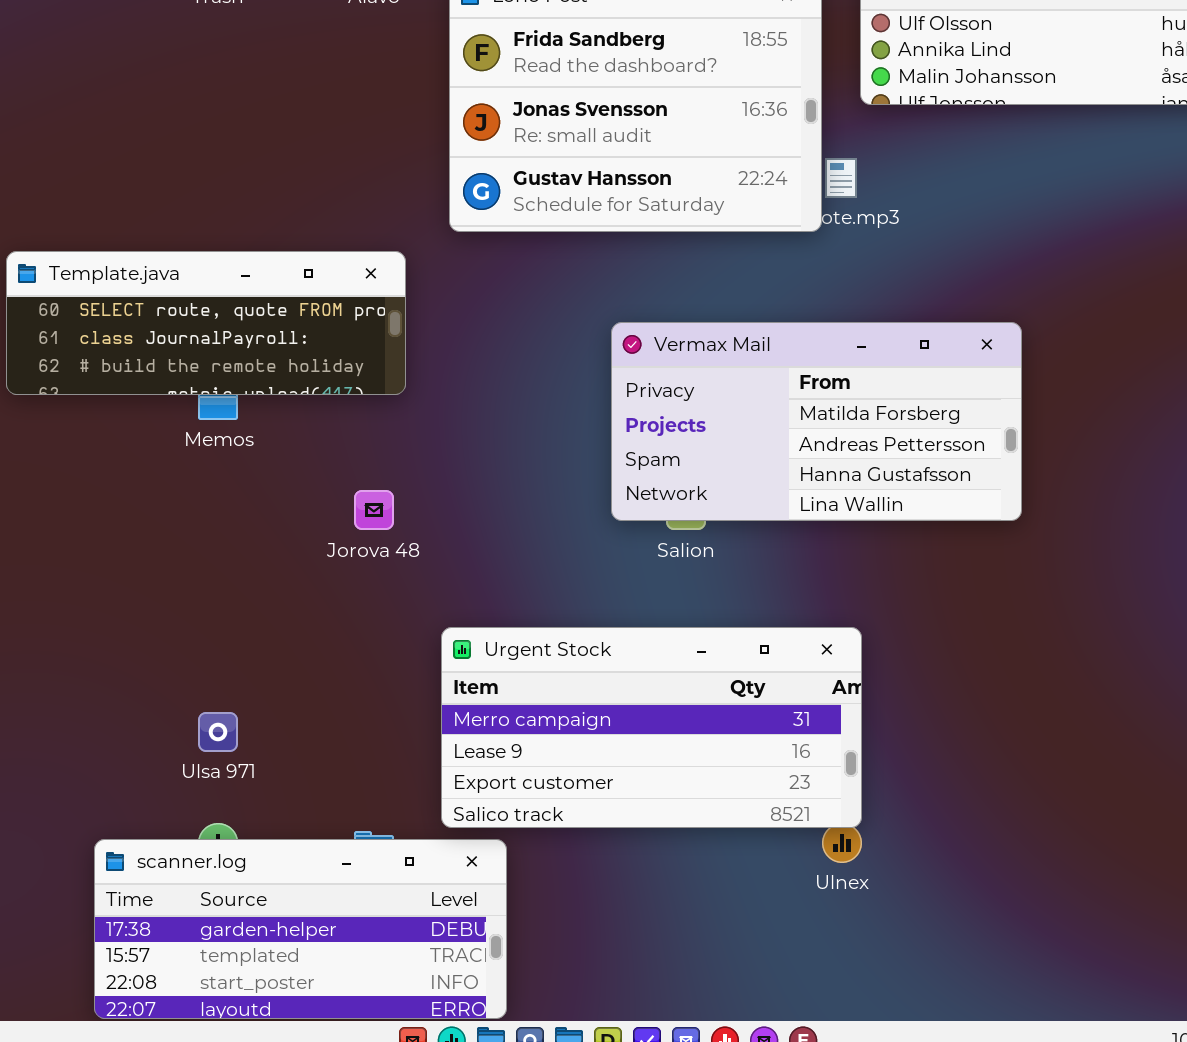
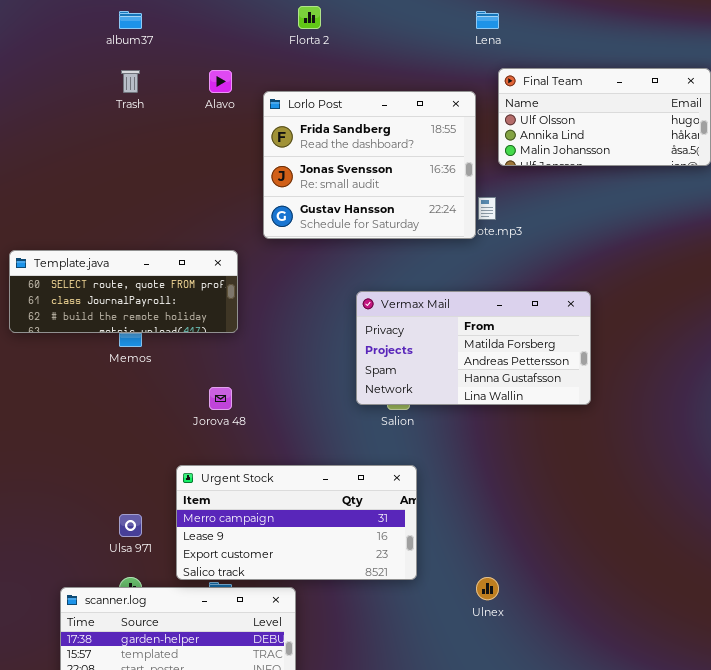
Urgent Stock: [441,627,862,828] -> [176,465,417,580], moved

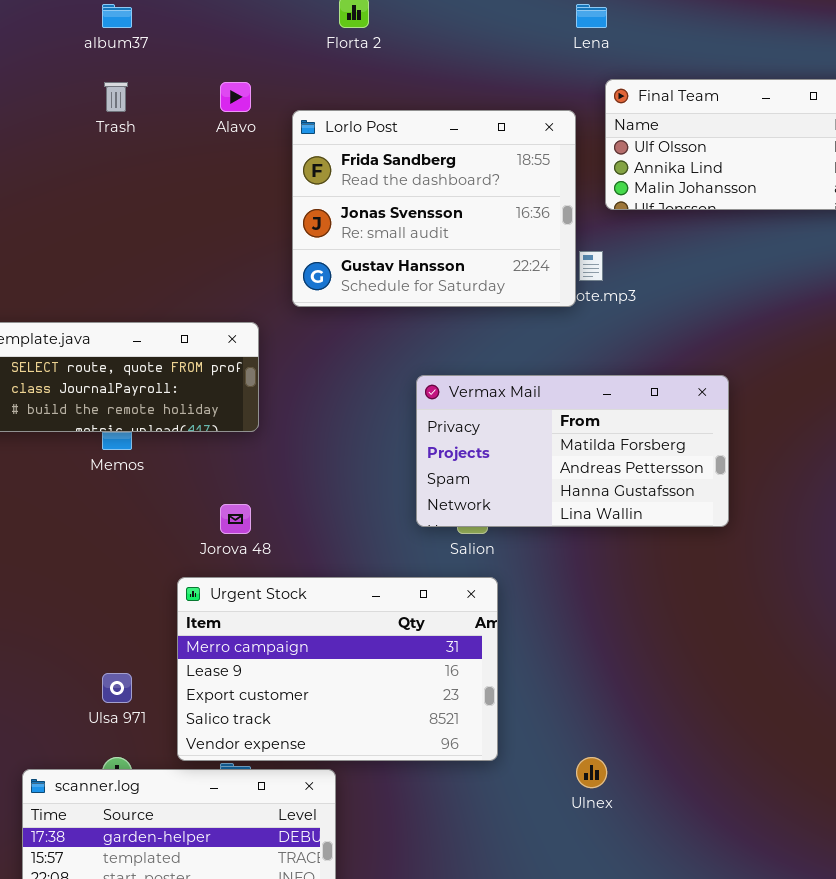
Urgent Stock: [176,465,417,580] -> [177,577,498,761], resized

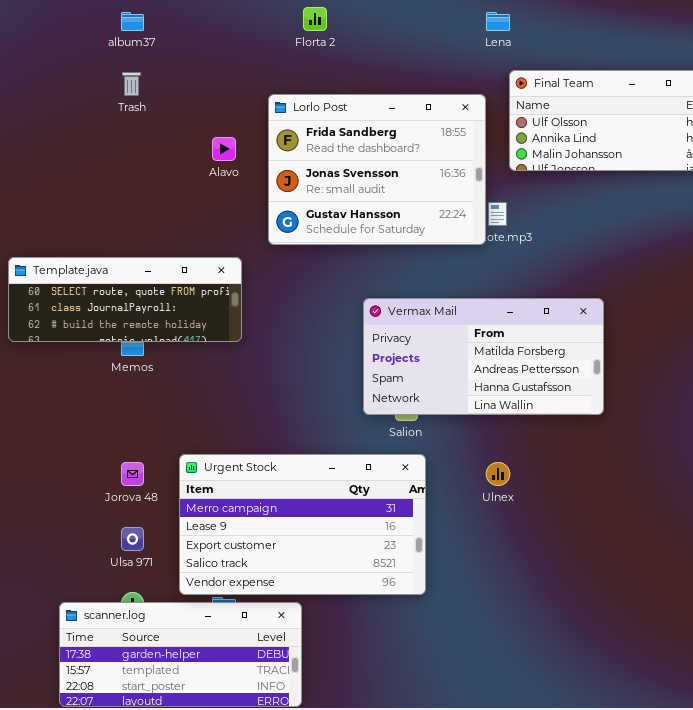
Alavo: [220,82,251,112] -> [212,137,236,161], moved
Jorova 48: [220,504,251,534] -> [121,462,144,486], moved
Ulnex: [576,757,607,788] -> [486,462,510,486], moved

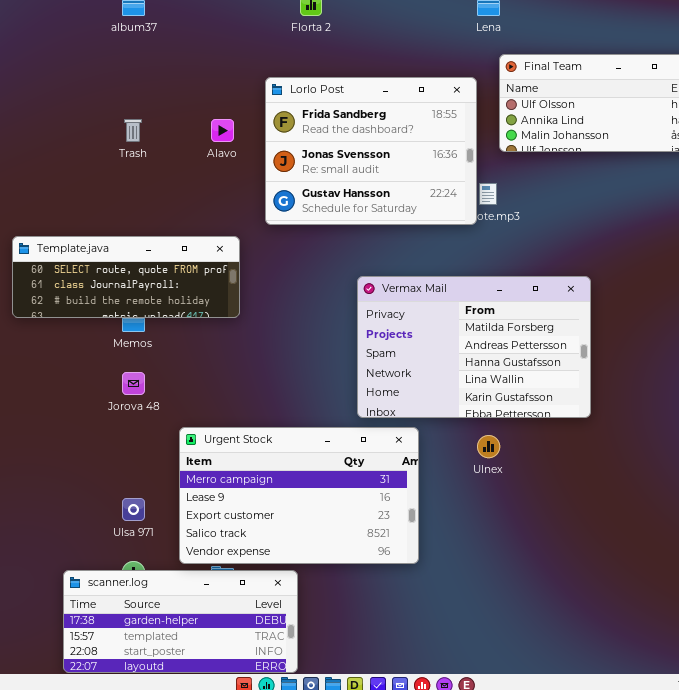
Trash: [122,72,141,96] -> [124,119,142,142], moved
Vermax Mail: [363,298,604,415] -> [357,276,591,418], resized
Jorova 48: [121,462,144,486] -> [122,372,145,395], moved

